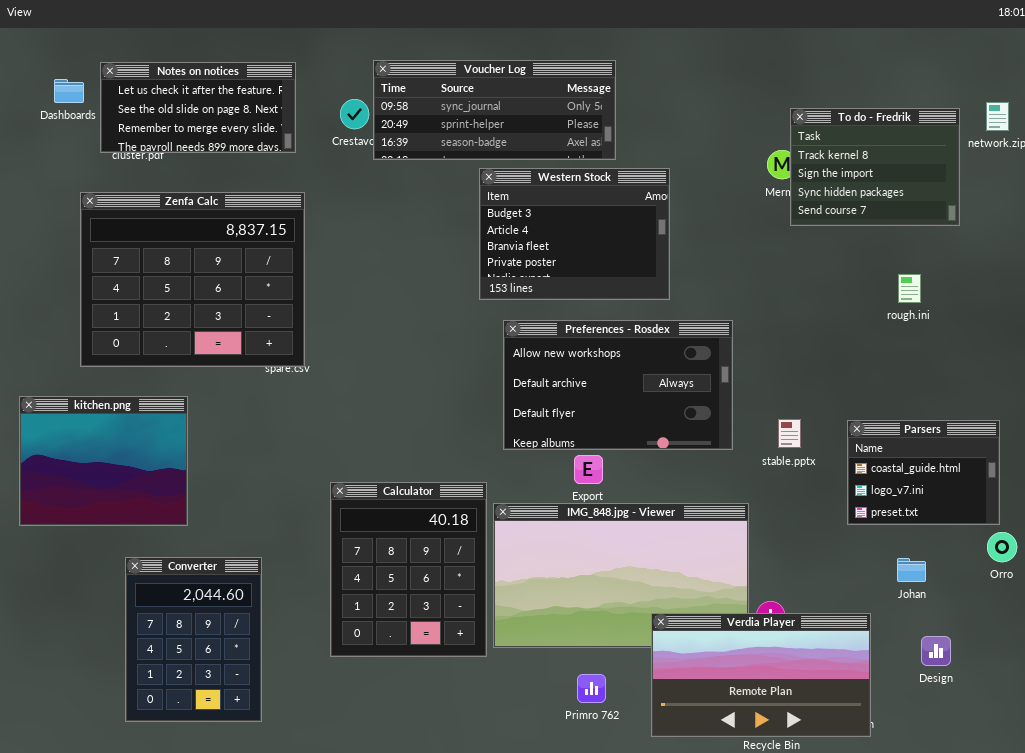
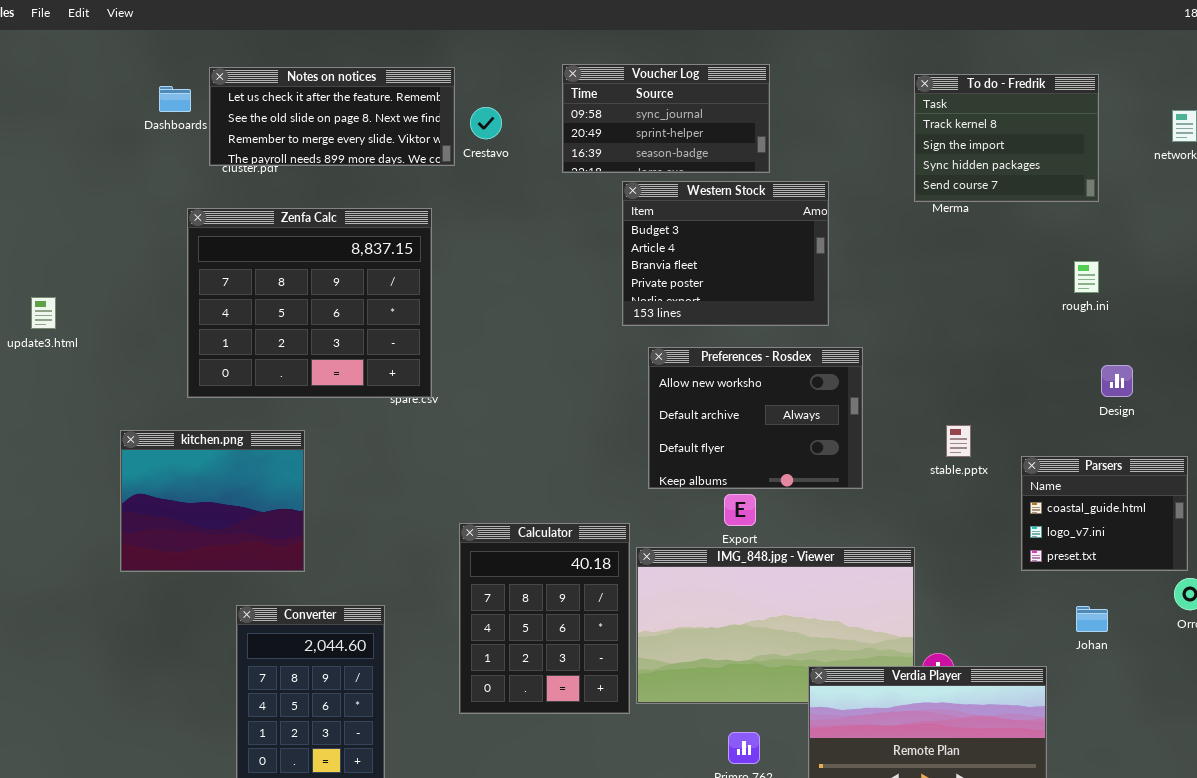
Voucher Log: [373,60,616,160] -> [562,64,770,173], resized
Notes on notices: [100,62,296,153] -> [209,67,455,166], resized
To do - Fredrik: [790,108,960,226] -> [914,74,1099,202], moved
rough.ini: [898,274,921,303] -> [1074,261,1099,293], moved
Preferences - Rosdex: [503,320,733,450] -> [648,347,863,489], resized
stable.pptx: [778,419,801,448] -> [946,425,971,457], moved
Design: [921,636,951,666] -> [1101,365,1133,397], moved

